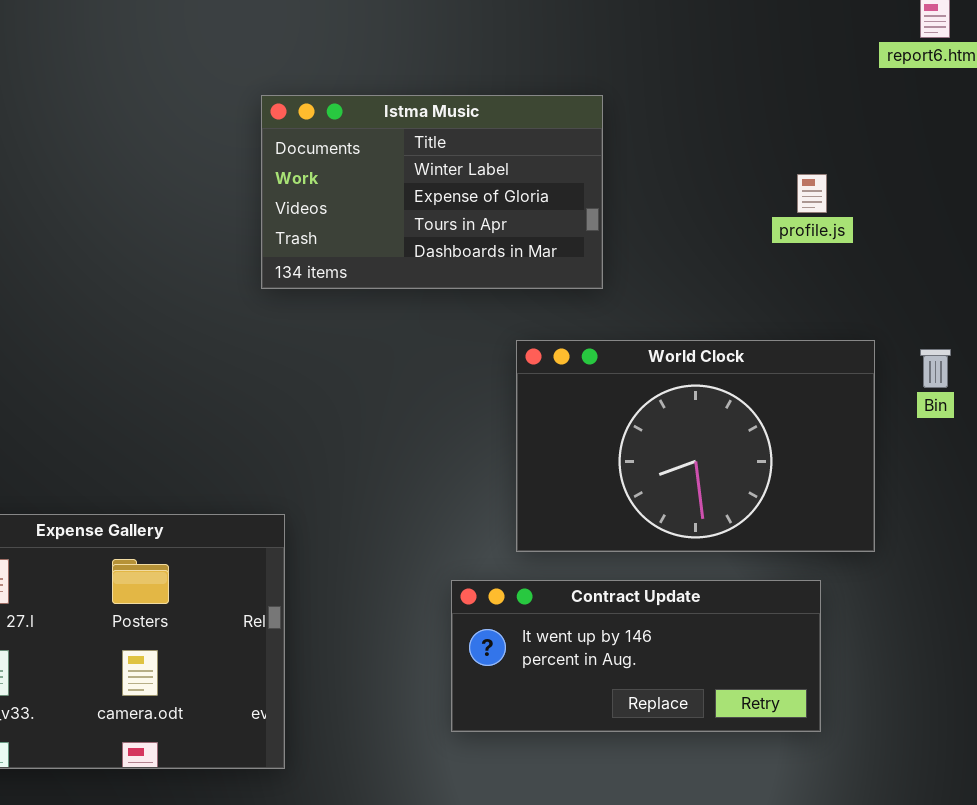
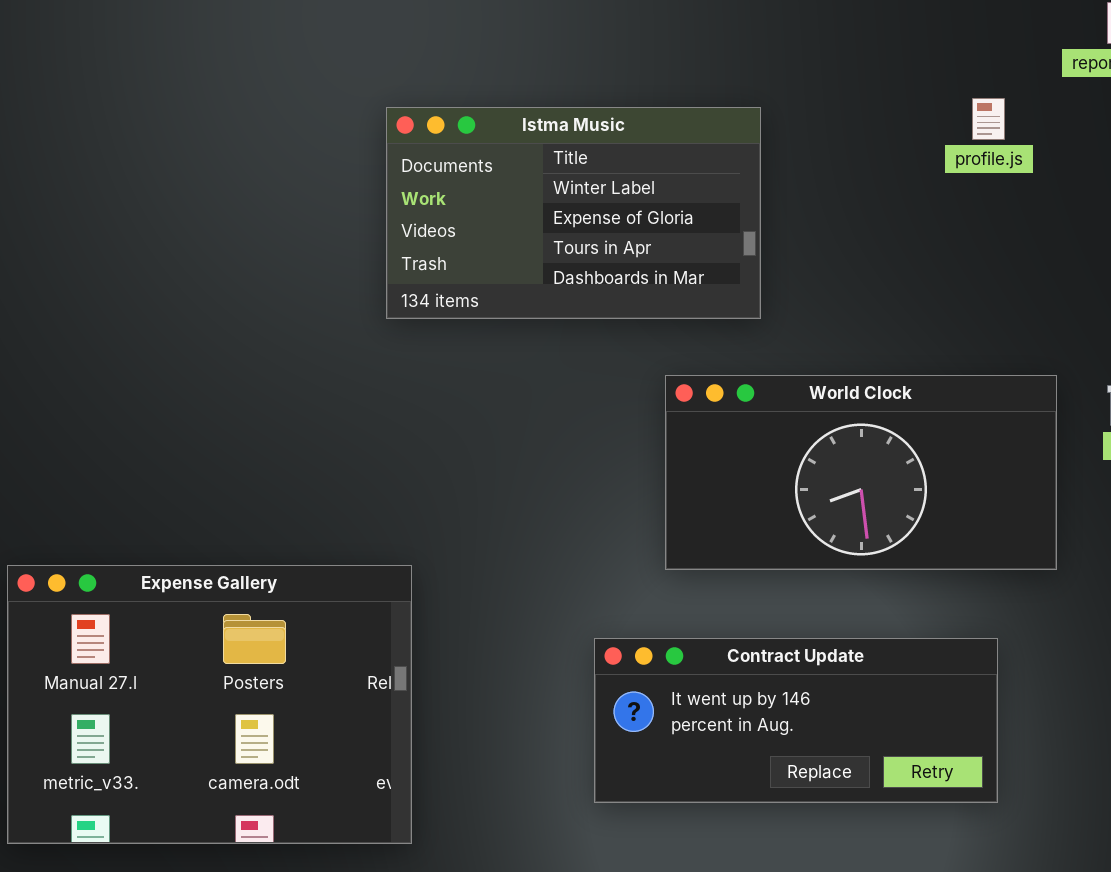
profile.js: [797,174,827,213] -> [972,98,1005,140], moved
World Clock: [516,340,875,552] -> [665,375,1057,570], resized

